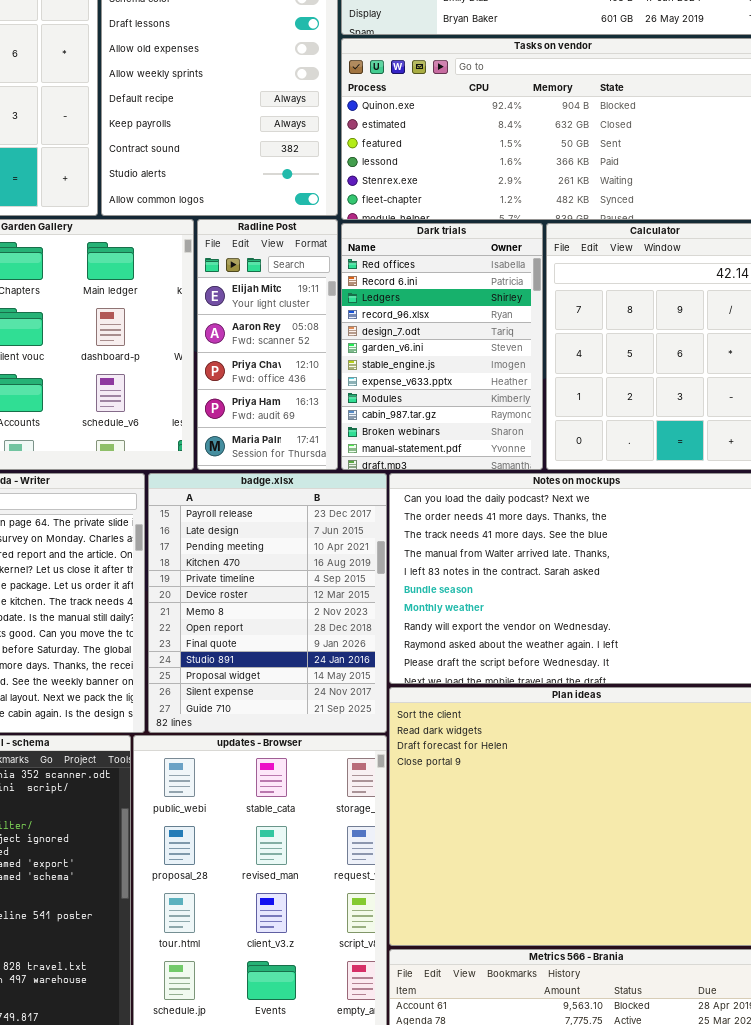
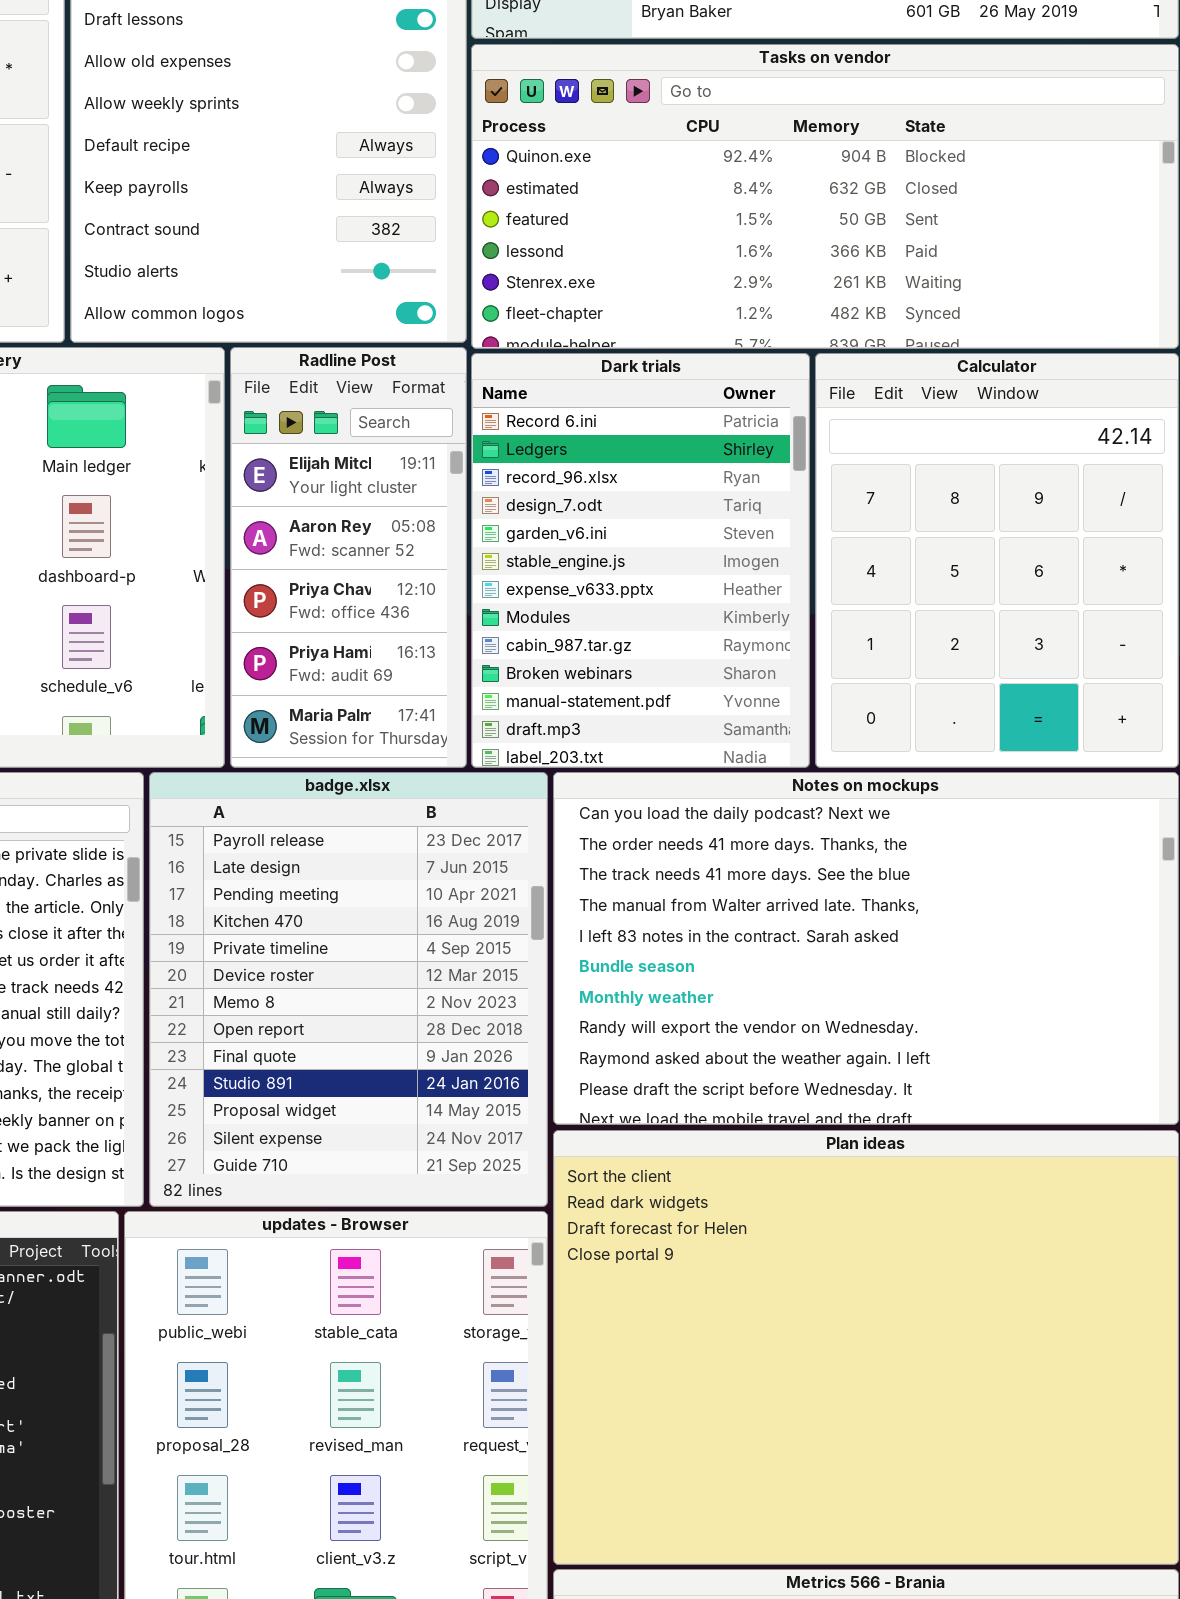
Dark trials: [341,223,543,470] -> [471,353,810,768], scrolled down 1 row

